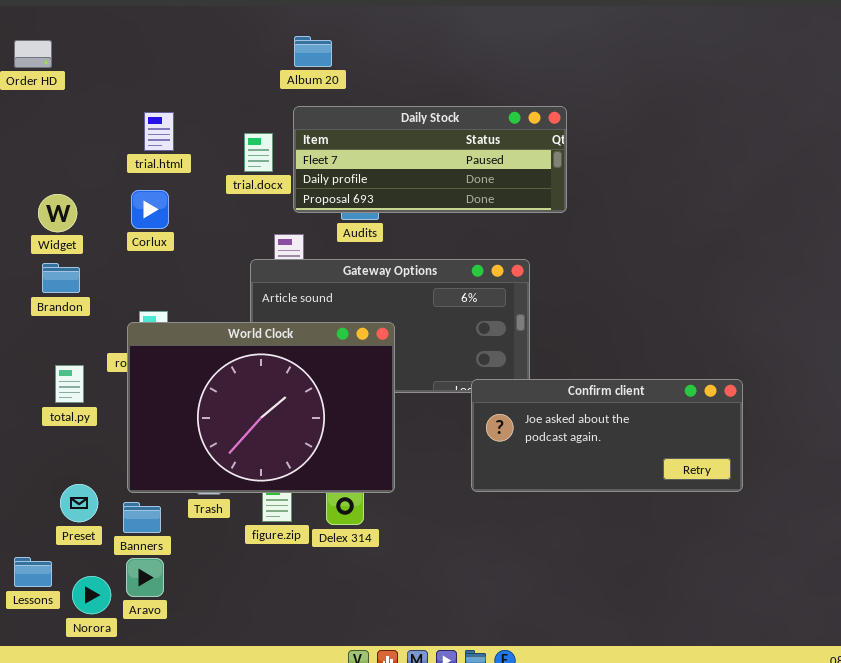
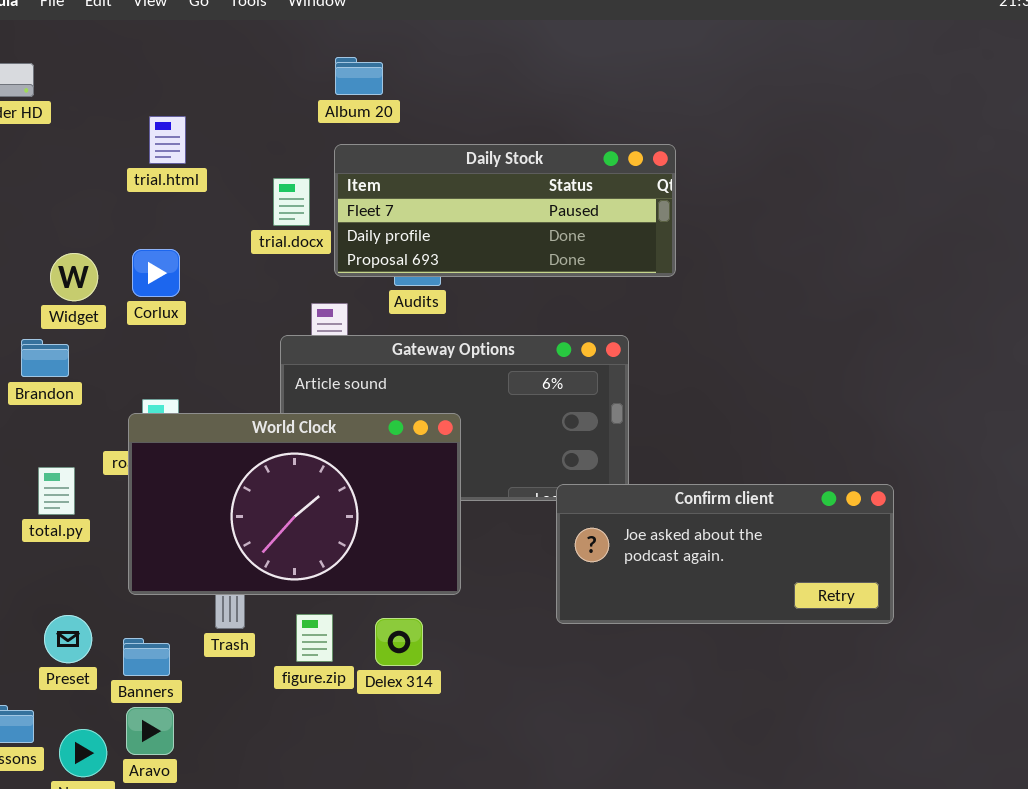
trial.html: [144,112,174,151] -> [149,116,186,164], moved
Widget: [38,194,77,232] -> [50,253,98,301], moved
World Clock: [127,322,395,493] -> [128,413,461,595], resized

